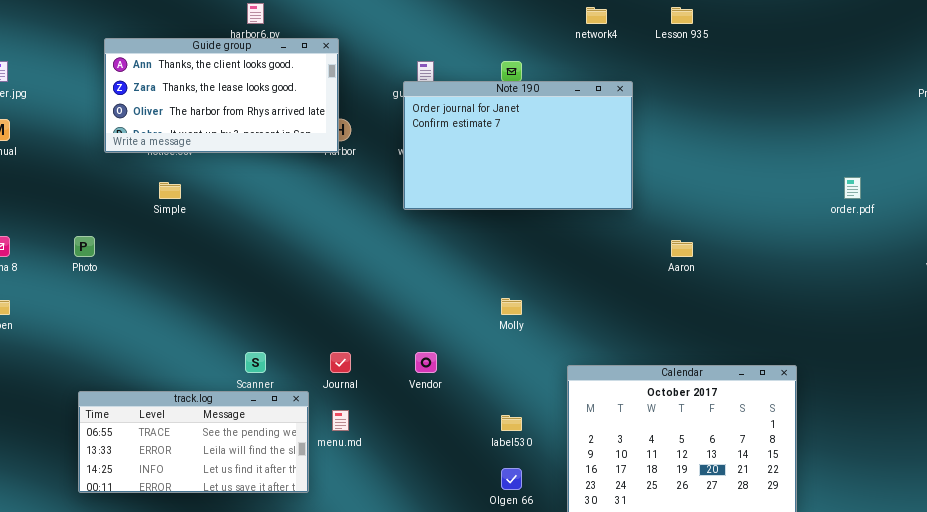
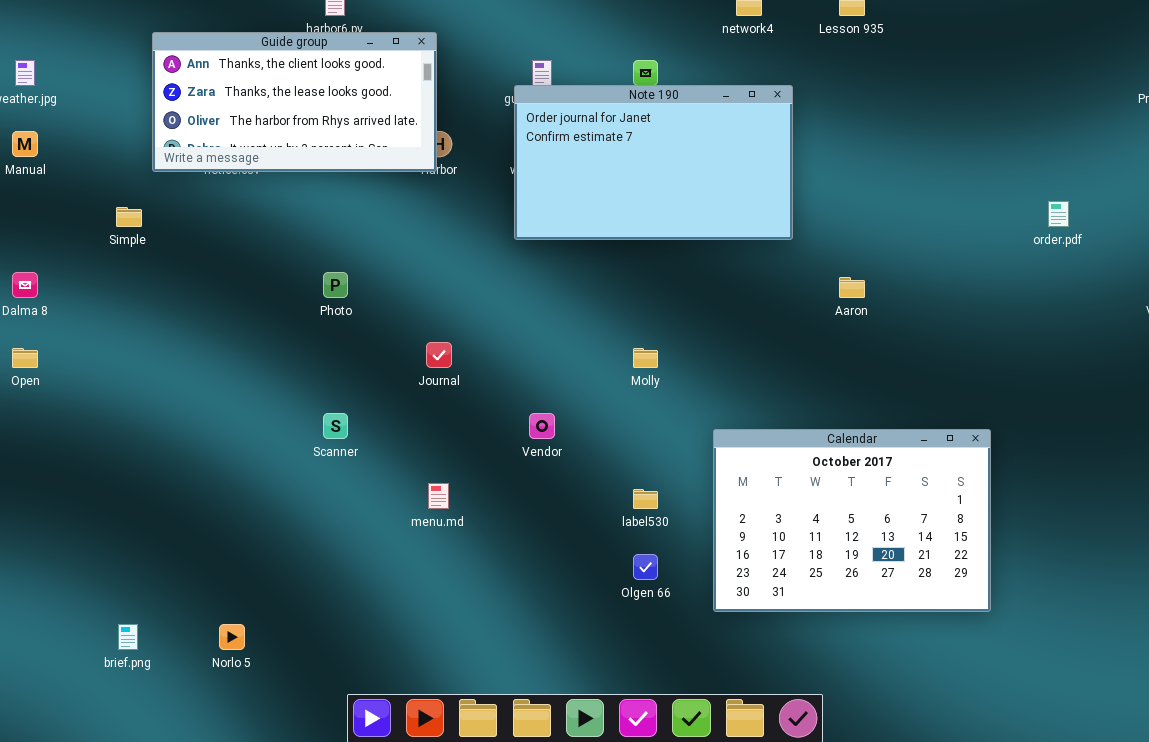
Simple: [159,182,181,199] -> [116,207,142,227], moved
Photo: [74,236,95,257] -> [323,272,348,298], moved
Journal: [330,352,351,373] -> [426,342,452,368], moved
track.log: [78,391,309,493] -> none, closed

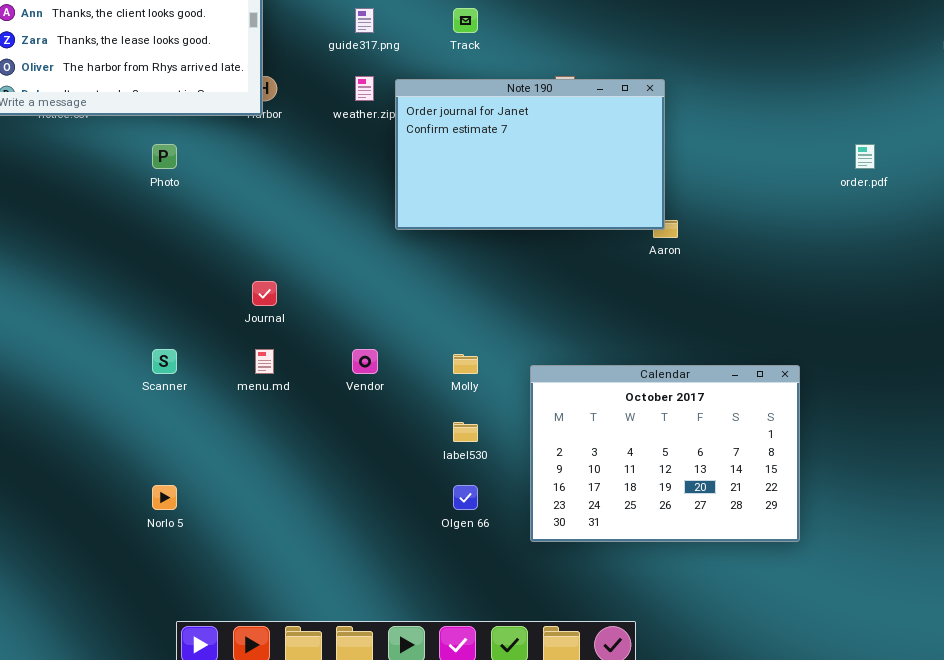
Note 190: [514,85,793,240] -> [395,79,665,230], moved
Photo: [323,272,348,298] -> [152,144,177,169], moved
Molly: [633,348,658,368] -> [453,354,478,374], moved
menu.md: [428,483,449,509] -> [255,349,274,374], moved
Norlo 5: [219,624,245,650] -> [152,485,177,510], moved

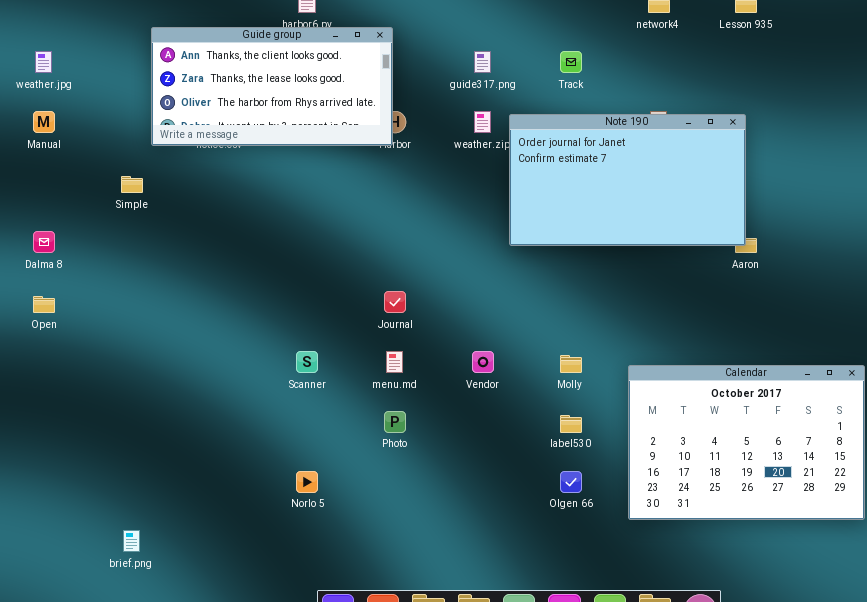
Photo: [152,144,177,169] -> [384,411,406,433], moved

